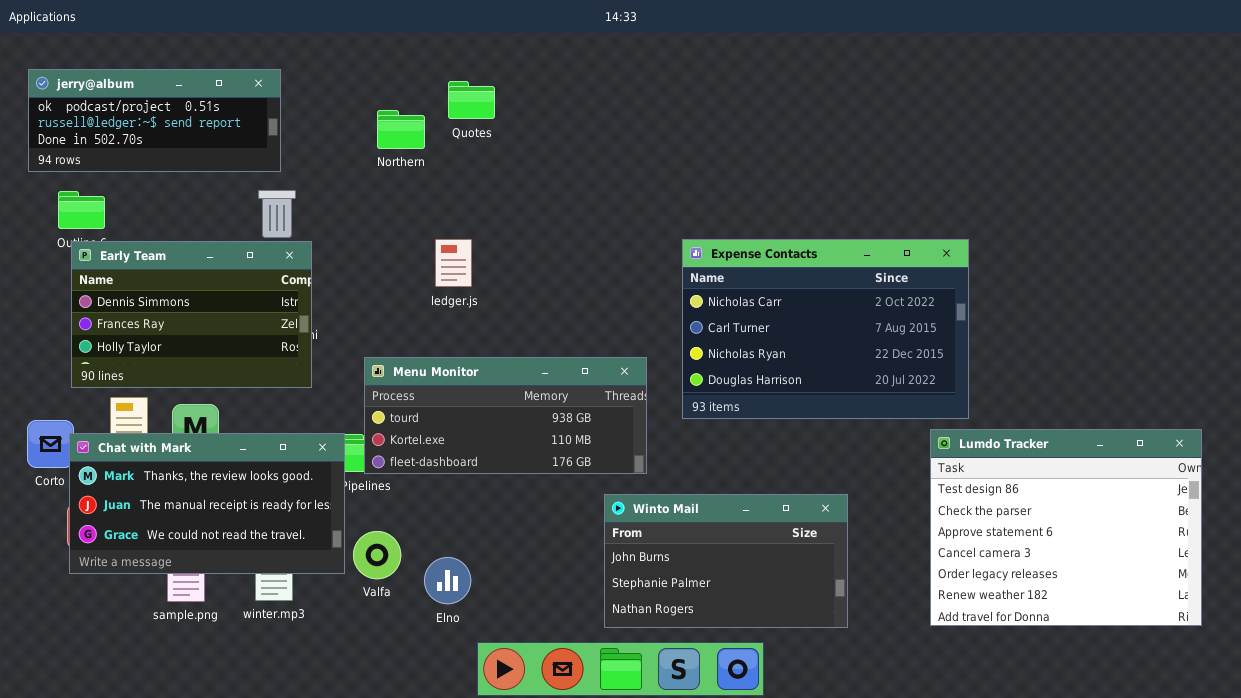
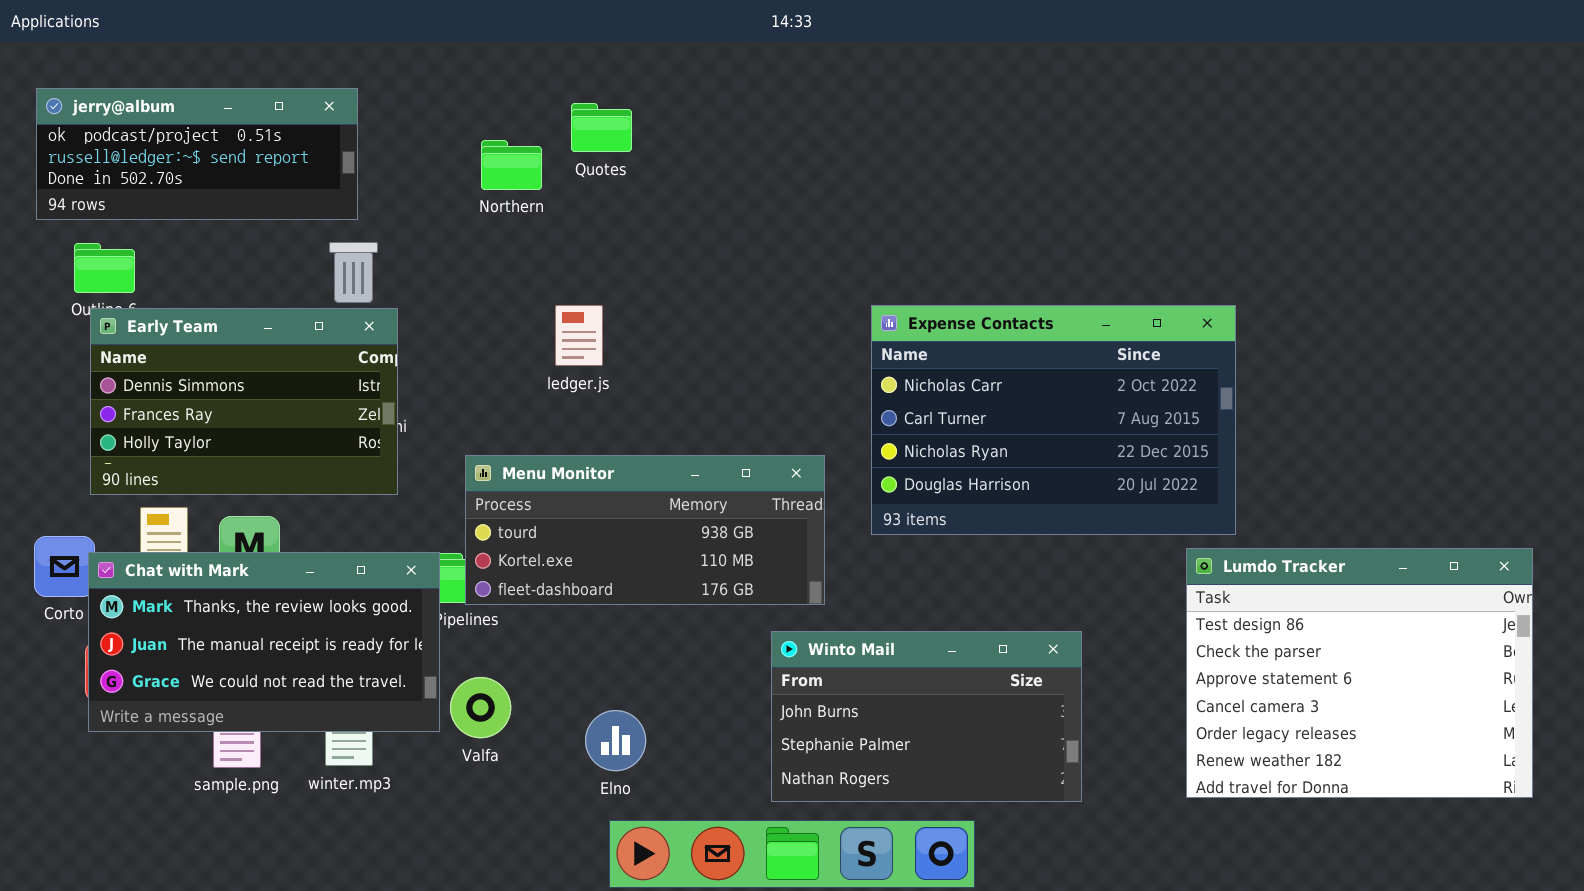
Elno: [424,557,471,604] -> [585,710,646,771], moved

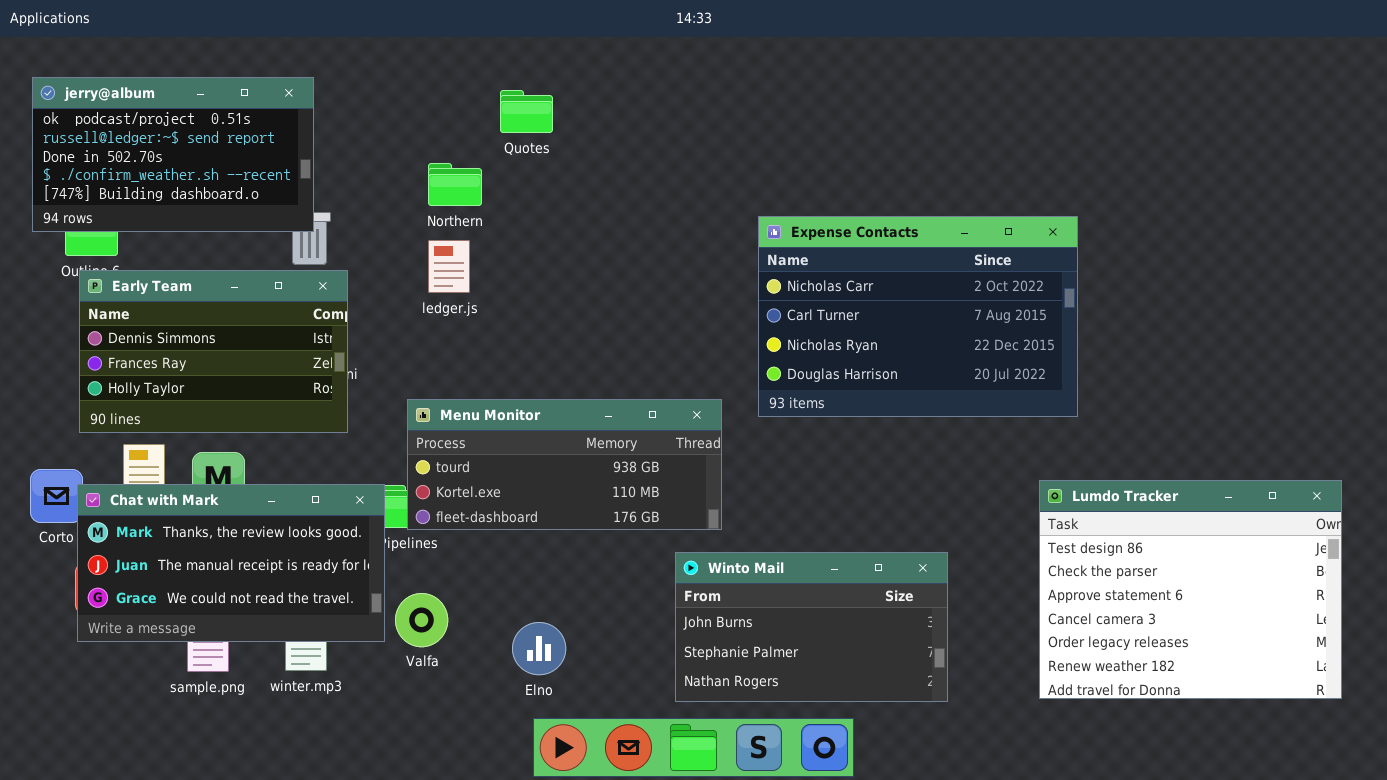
jerry@album: [36,88,358,220] -> [32,77,314,232], resized
Northern: [481,140,542,190] -> [428,163,482,206], moved
ledger.js: [555,305,603,366] -> [428,240,470,293], moved
Expense Contacts: [871,305,1236,535] -> [758,216,1078,417], moved

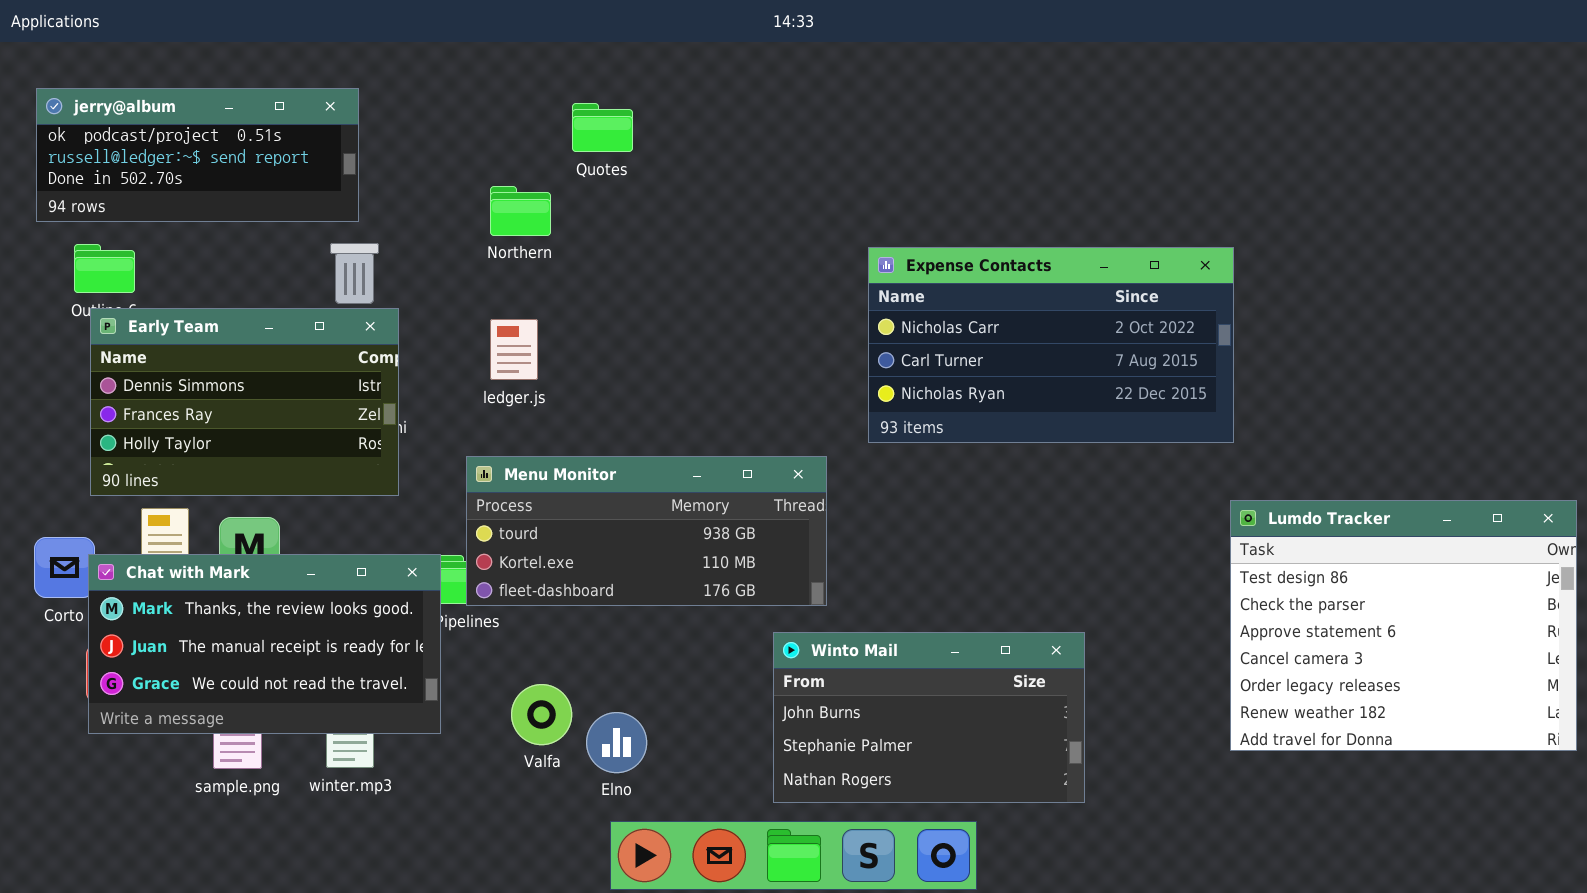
jerry@album: [32,77,314,232] -> [36,88,359,222], resized
Expense Contacts: [758,216,1078,417] -> [868,247,1234,443], resized
ledger.js: [428,240,470,293] -> [490,319,538,380], moved
Lumdo Tracker: [1039,480,1342,699] -> [1230,500,1577,751], moved
Valfa: [395,593,448,647] -> [511,684,572,745], moved

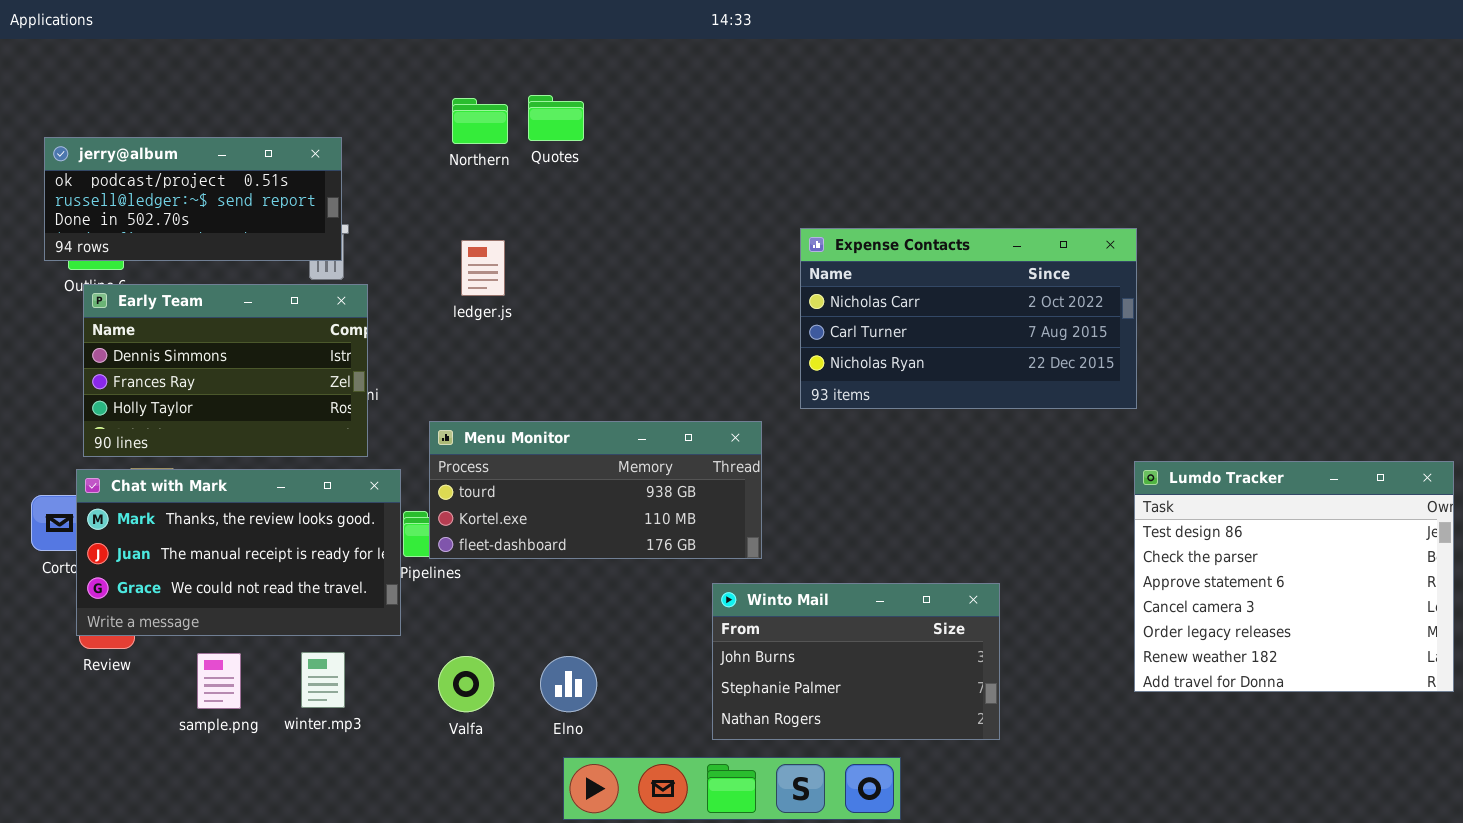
jerry@album: [36,88,359,222] -> [44,137,342,261], moved
Northern: [490,186,551,236] -> [452,98,508,144], moved
ledger.js: [490,319,538,380] -> [461,240,505,296], moved
Chat with Mark: [88,554,441,734] -> [76,469,401,636], moved
Valfa: [511,684,572,745] -> [438,656,494,712], moved

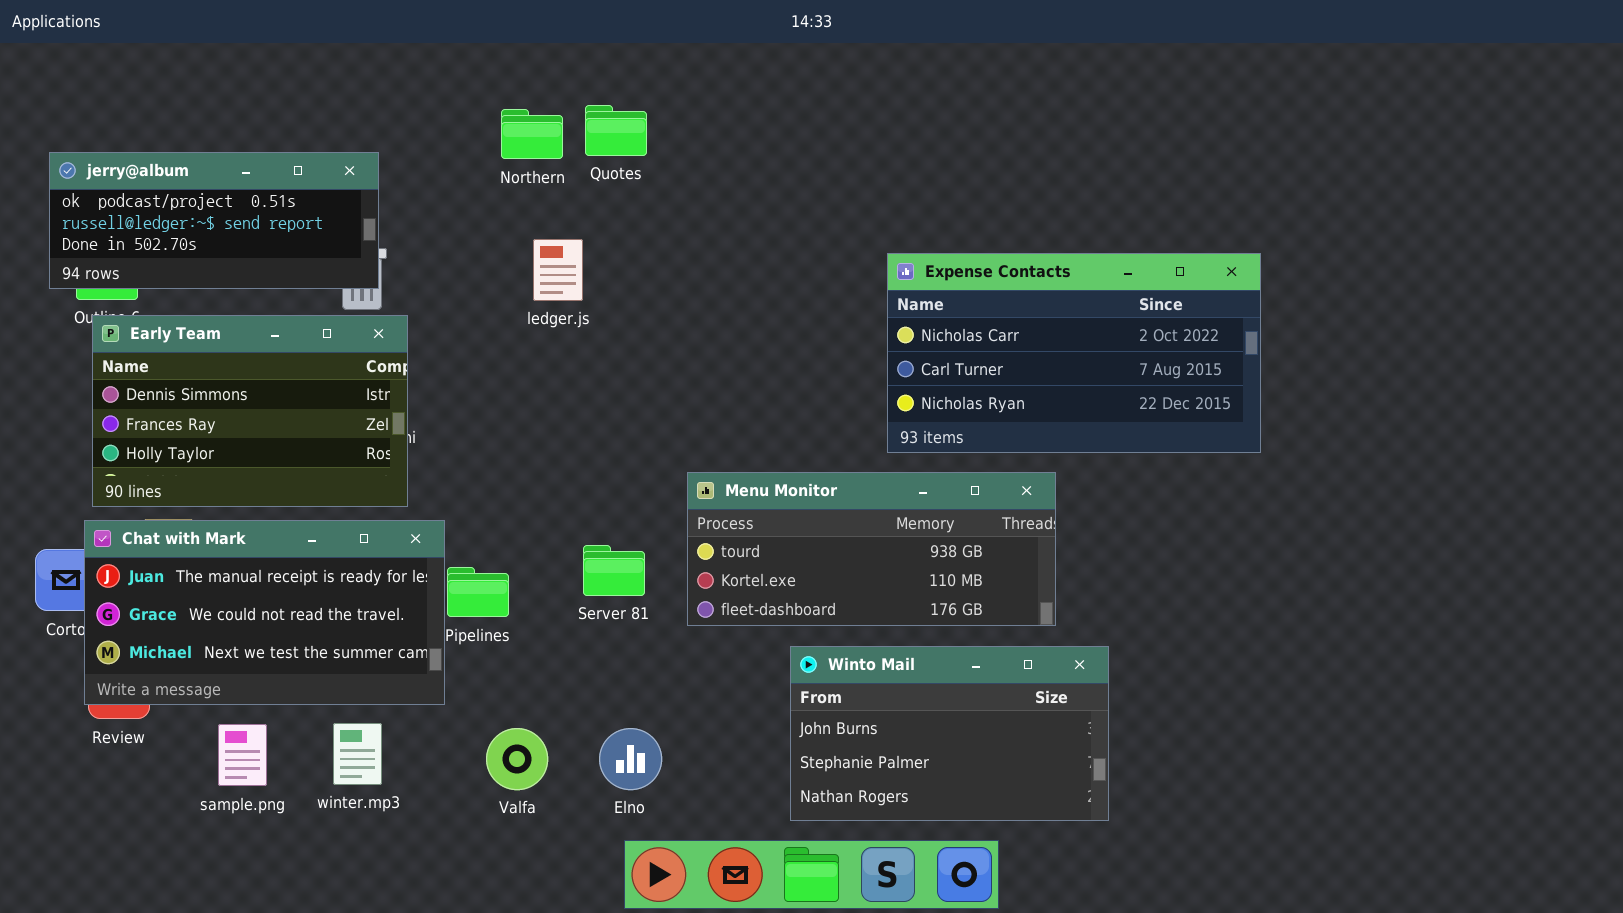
ledger.js: [461,240,505,296] -> [533,239,583,301], moved
Menu Monitor: [429,421,762,559] -> [687,472,1056,626], moved
Lumdo Tracker: [1134,461,1454,692] -> none, closed
Chat with Mark: [76,469,401,636] -> [84,520,445,705], scrolled down 1 row

